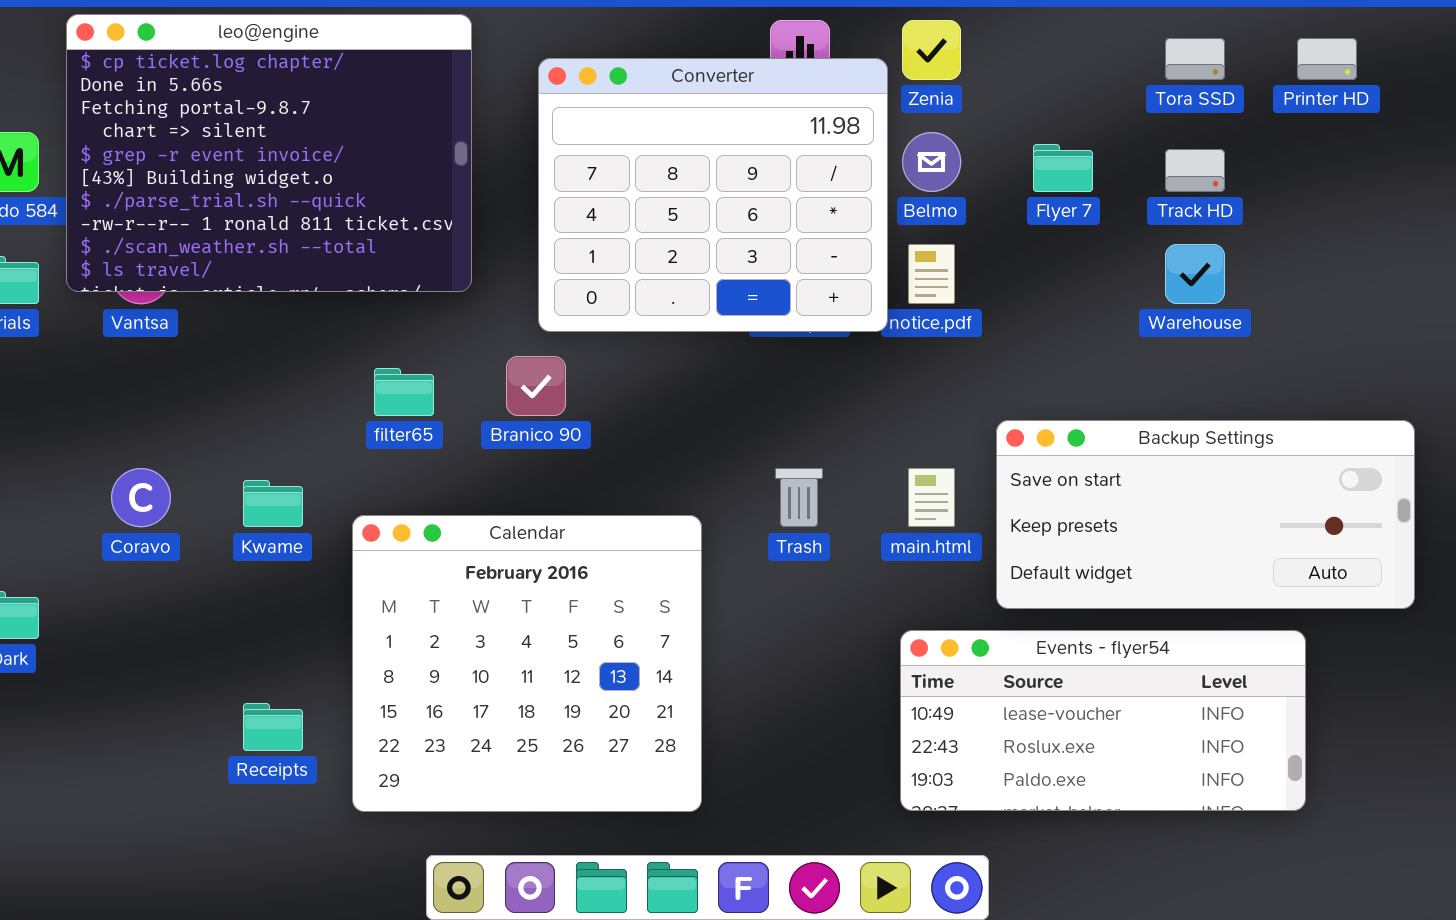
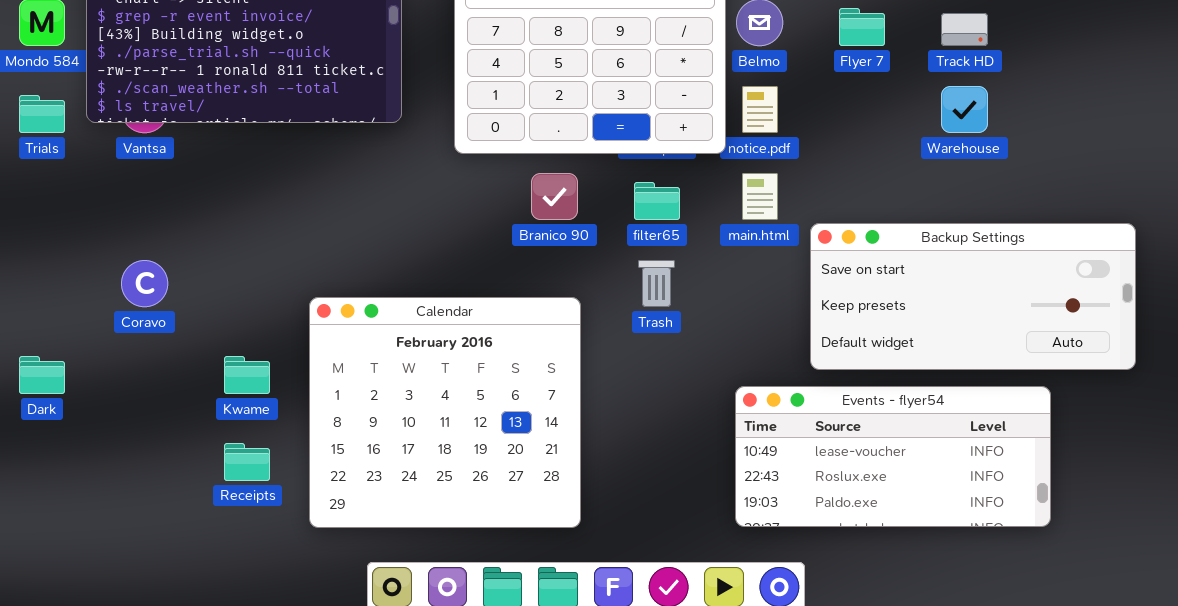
Branico 90: [506,356,566,416] -> [531,173,578,220], moved
filter65: [374,368,434,416] -> [634,182,680,220], moved
main.html: [908,468,955,527] -> [742,173,778,220], moved
Kwame: [243,480,303,527] -> [224,356,270,394], moved

